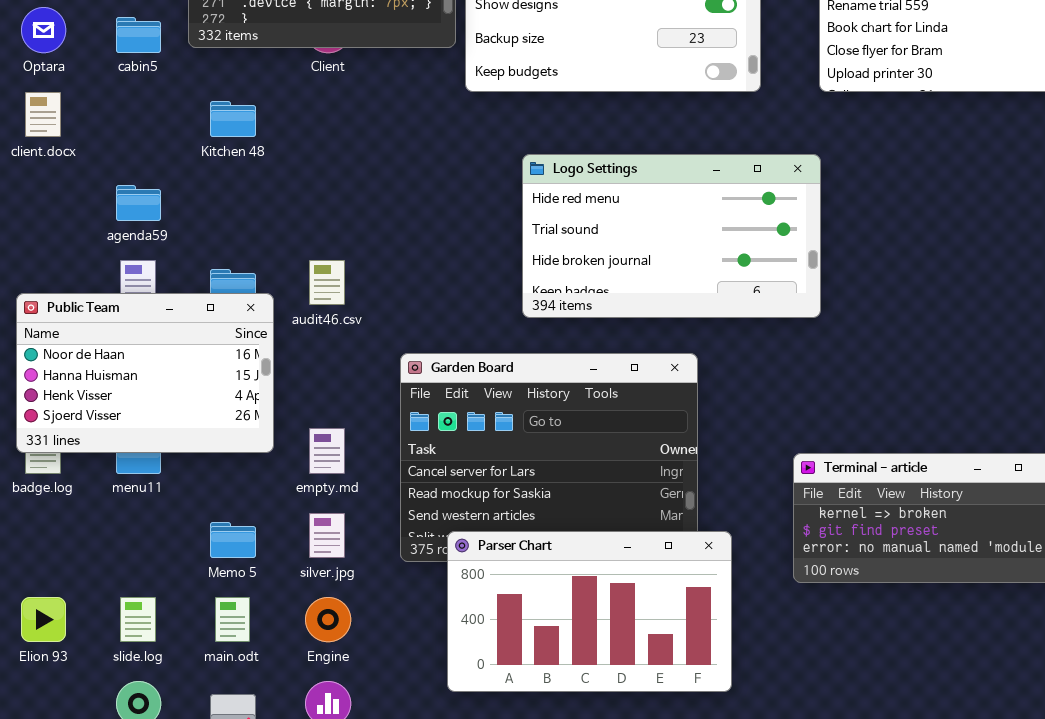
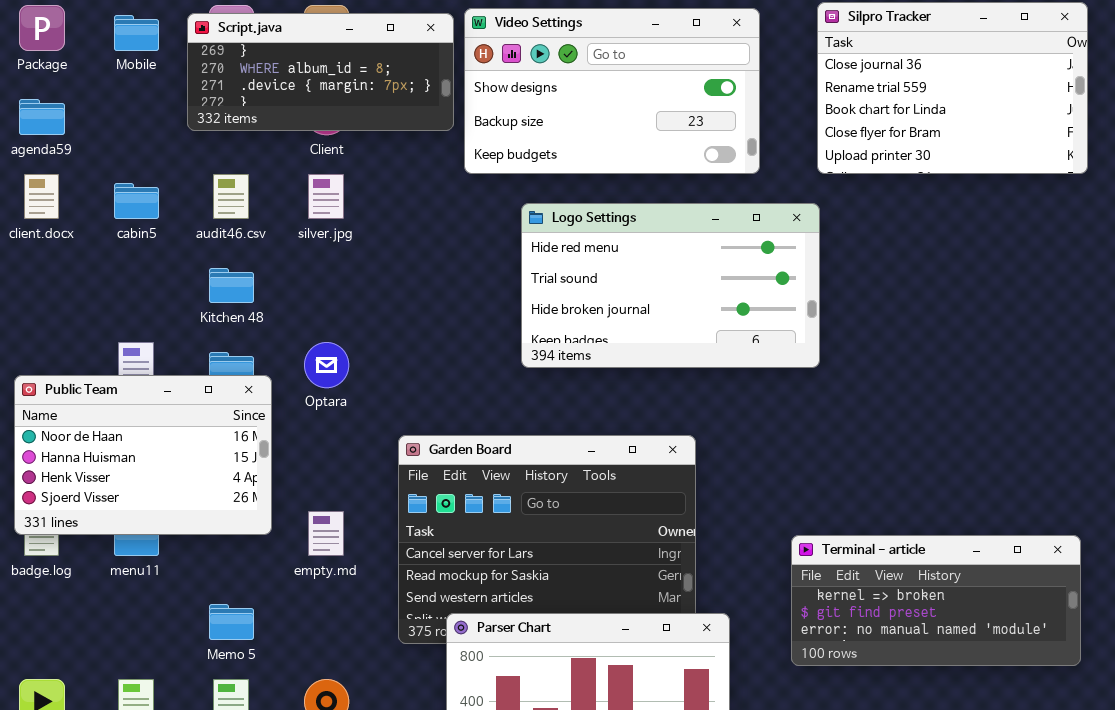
Optara: [21,7,66,53] -> [304,342,349,388], moved
cabin5: [116,17,161,53] -> [114,183,159,219], moved
Kitchen 48: [210,101,256,137] -> [209,268,254,303], moved
Logo Settings: [522,154,821,318] -> [521,203,820,368], moved
agenda59: [116,185,161,221] -> [19,99,65,135], moved
audit46.csv: [309,260,345,305] -> [213,174,249,219], moved
silver.jpg: [309,513,345,558] -> [308,174,344,219], moved

